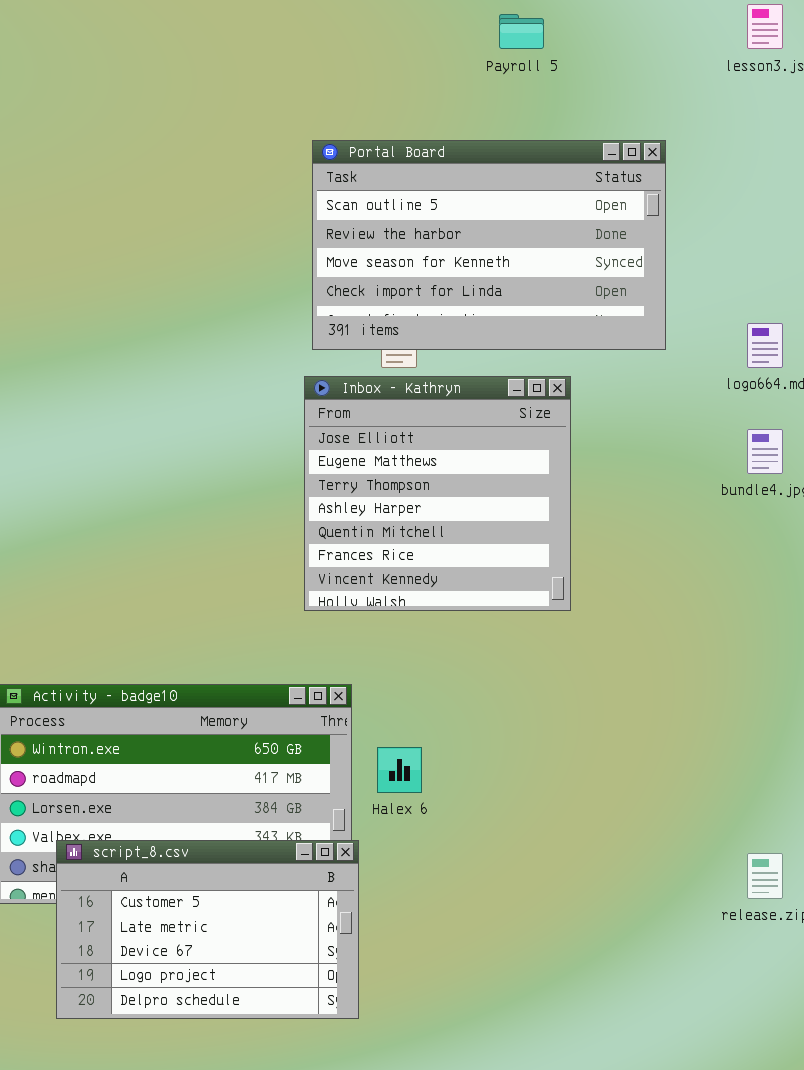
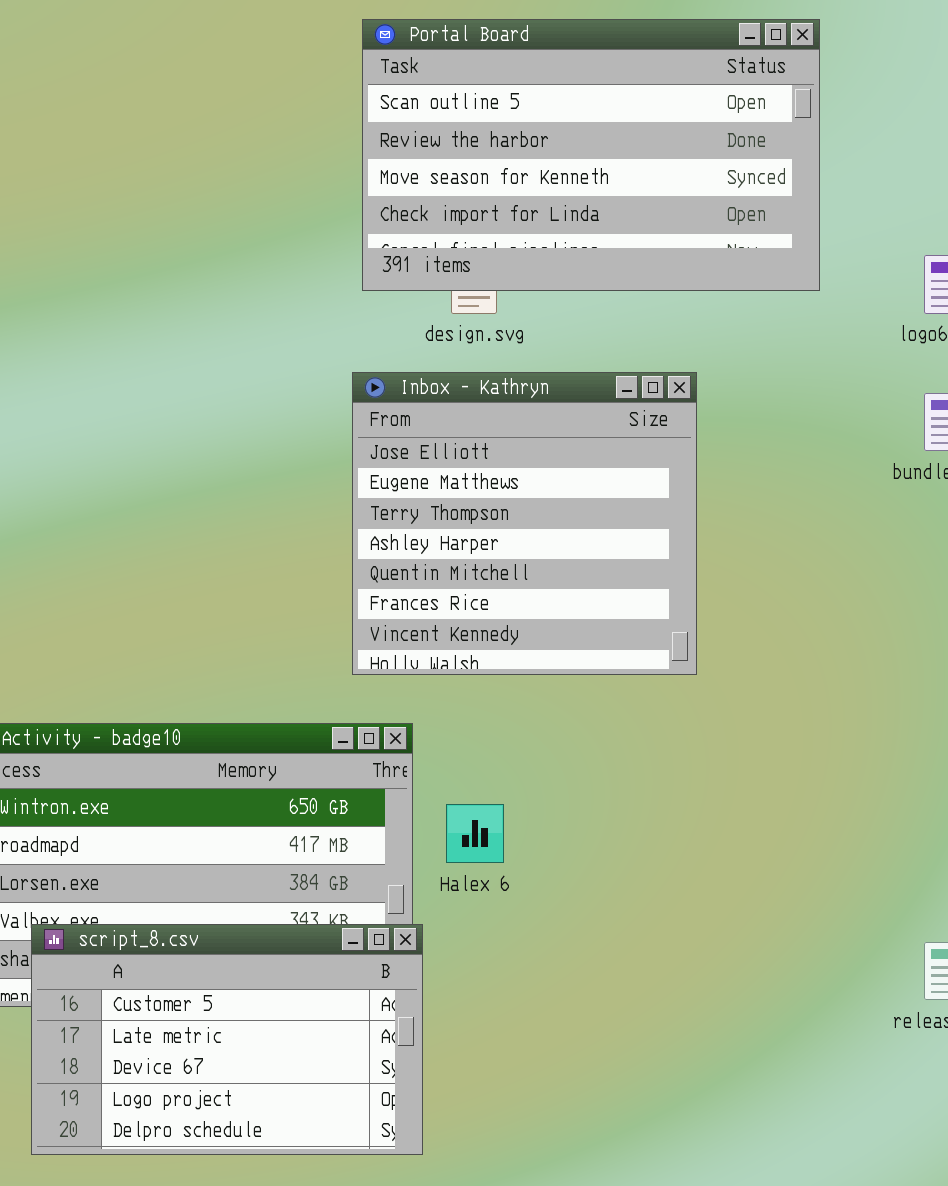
Inbox - Kathryn: [304,376,571,611] -> [352,372,697,675], moved

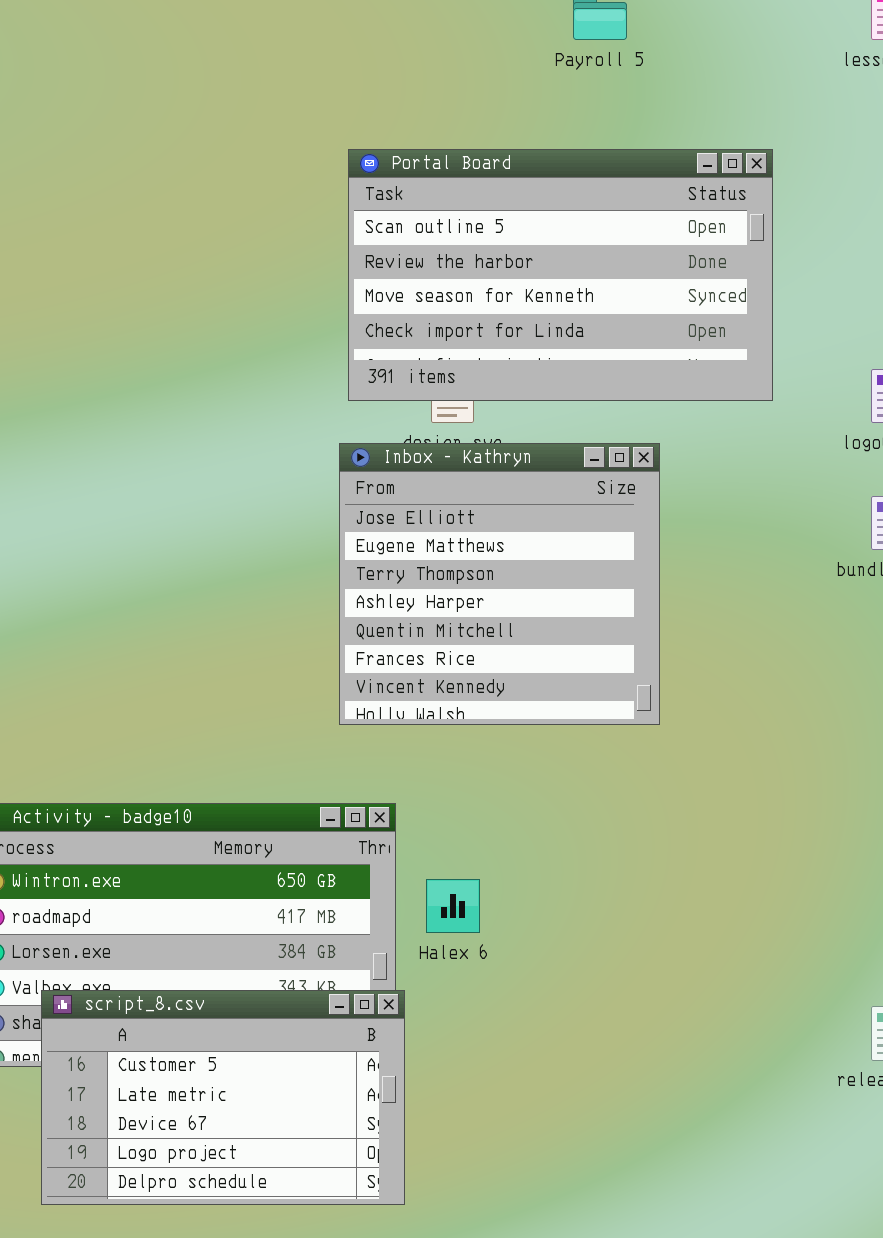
Inbox - Kathryn: [352,372,697,675] -> [339,443,660,725], moved

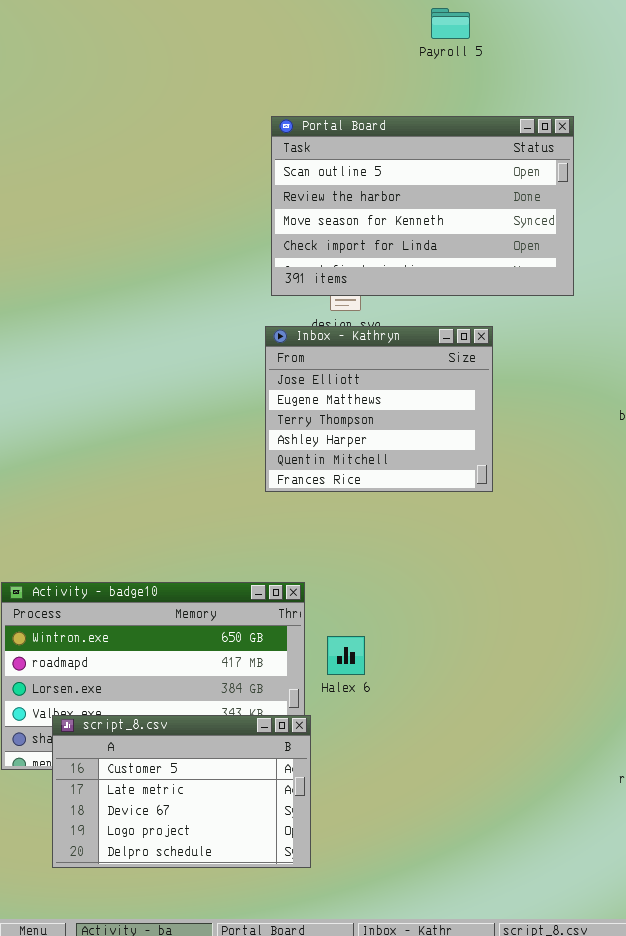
Inbox - Kathryn: [339,443,660,725] -> [265,326,493,492], resized

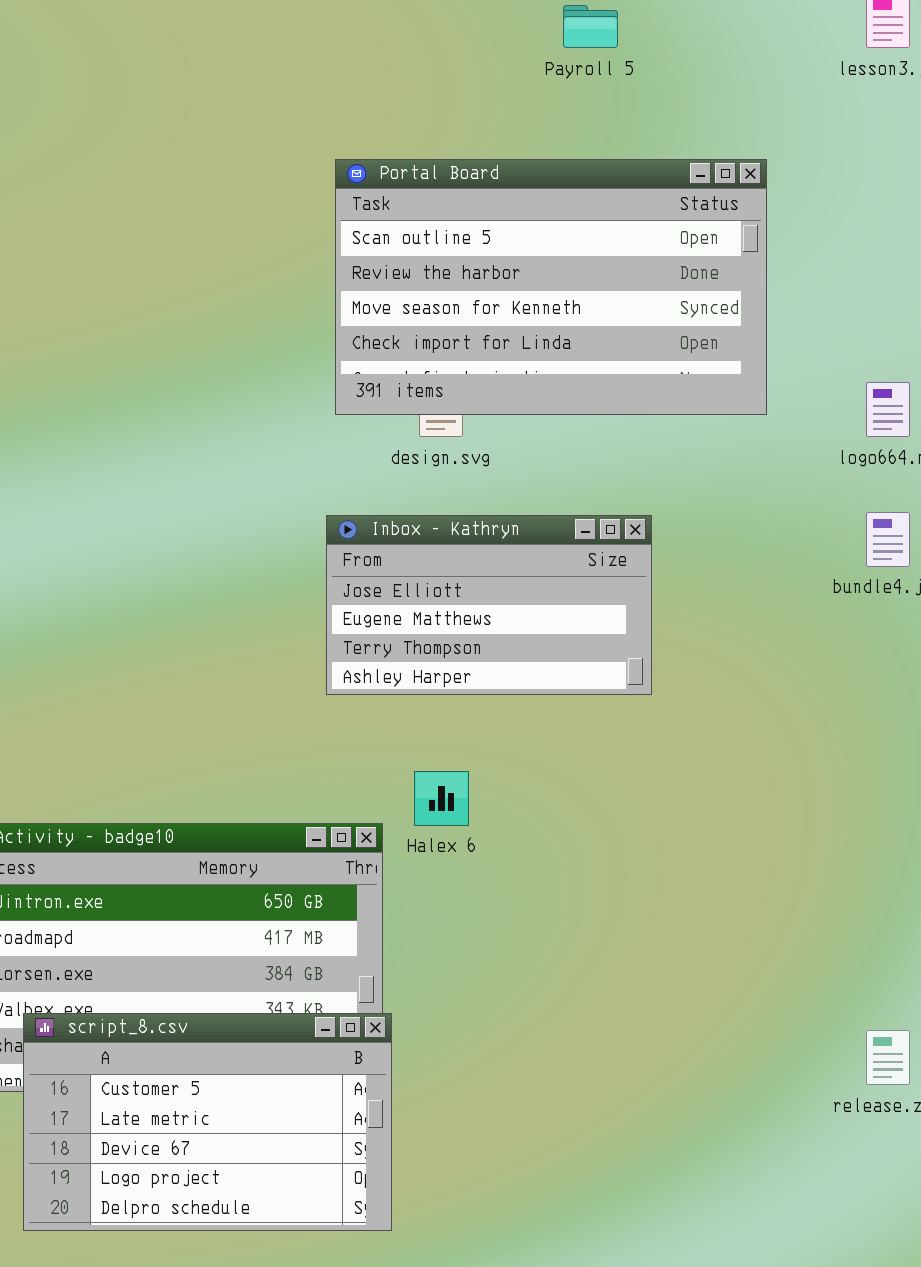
Inbox - Kathryn: [265,326,493,492] -> [326,515,652,695], resized
Halex 6: [327,636,365,675] -> [414,771,469,826], moved

